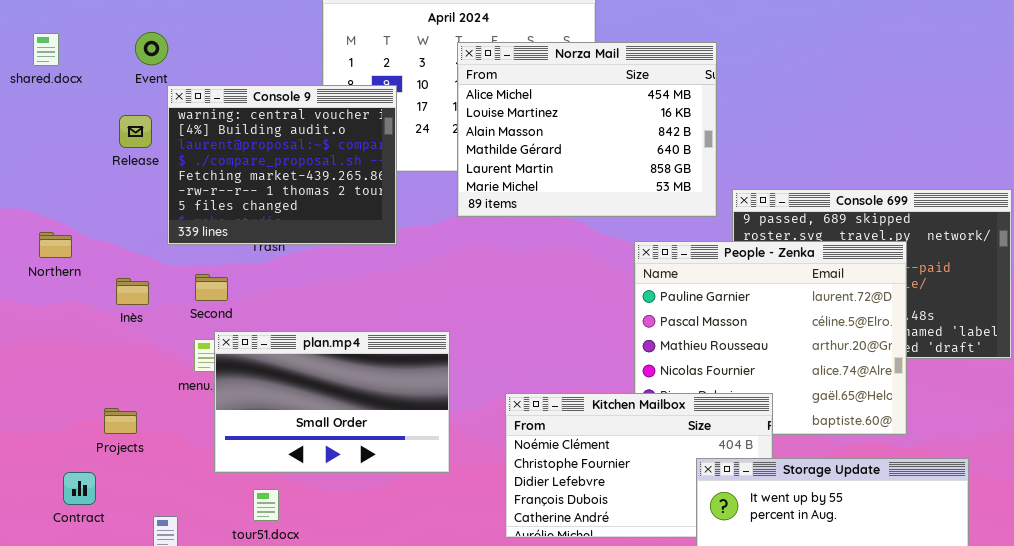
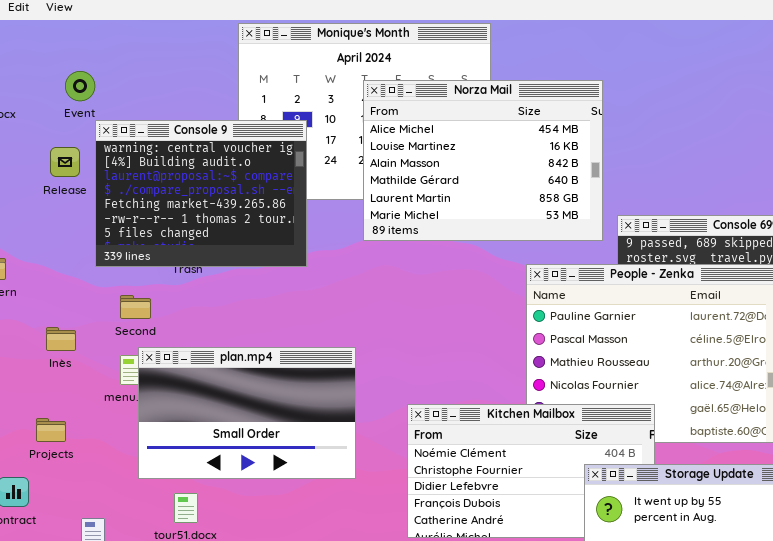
Inès: [116,278,149,305] -> [46,327,76,351], moved

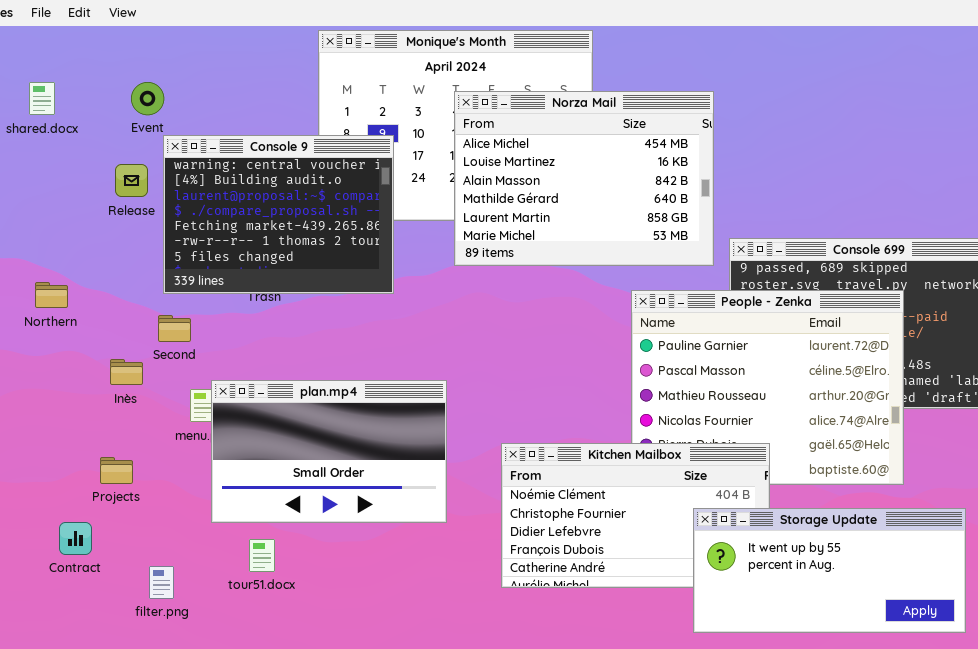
Second: [120,295,151,319] -> [158,315,191,342], moved

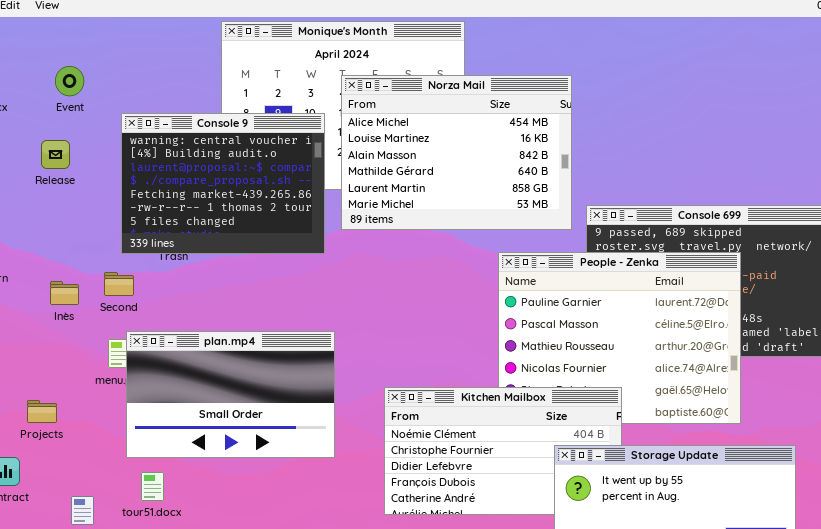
Console 9: [163,135,394,294] -> [121,113,325,254], moved
Second: [158,315,191,342] -> [104,272,134,296], moved
Inès: [110,359,143,385] -> [50,281,79,305], moved
tour51.docx: [249,539,275,572] -> [141,472,164,501], moved

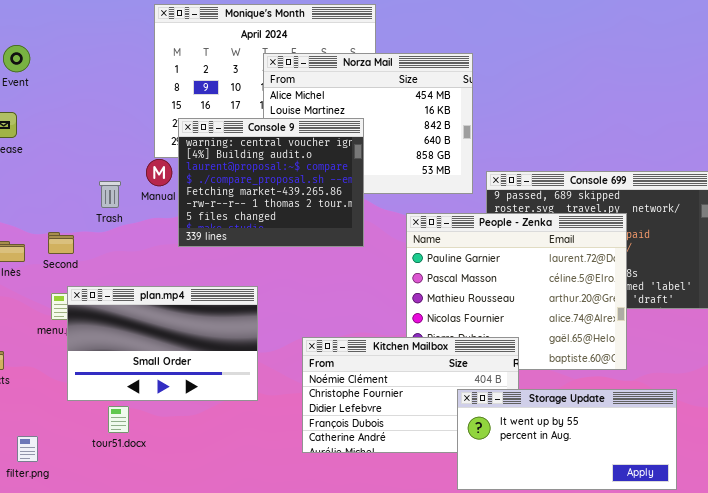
Console 9: [121,113,325,254] -> [178,118,364,247], moved
tour51.docx: [141,472,164,501] -> [108,406,129,433], moved

